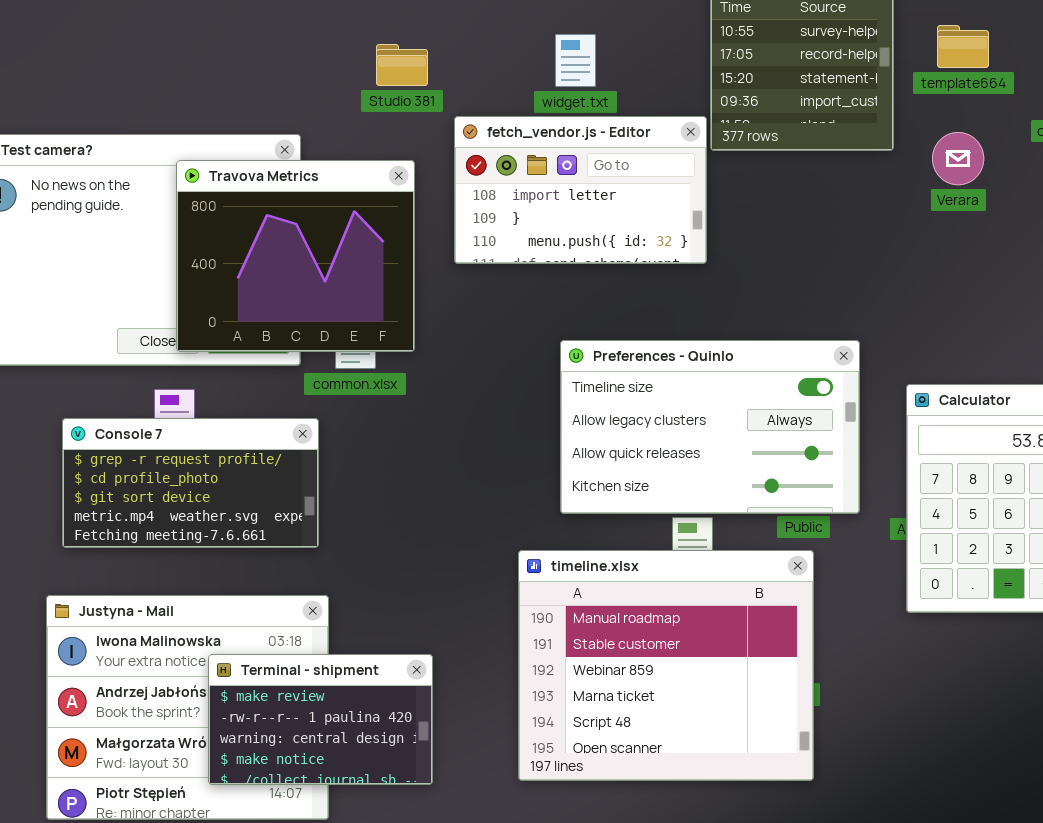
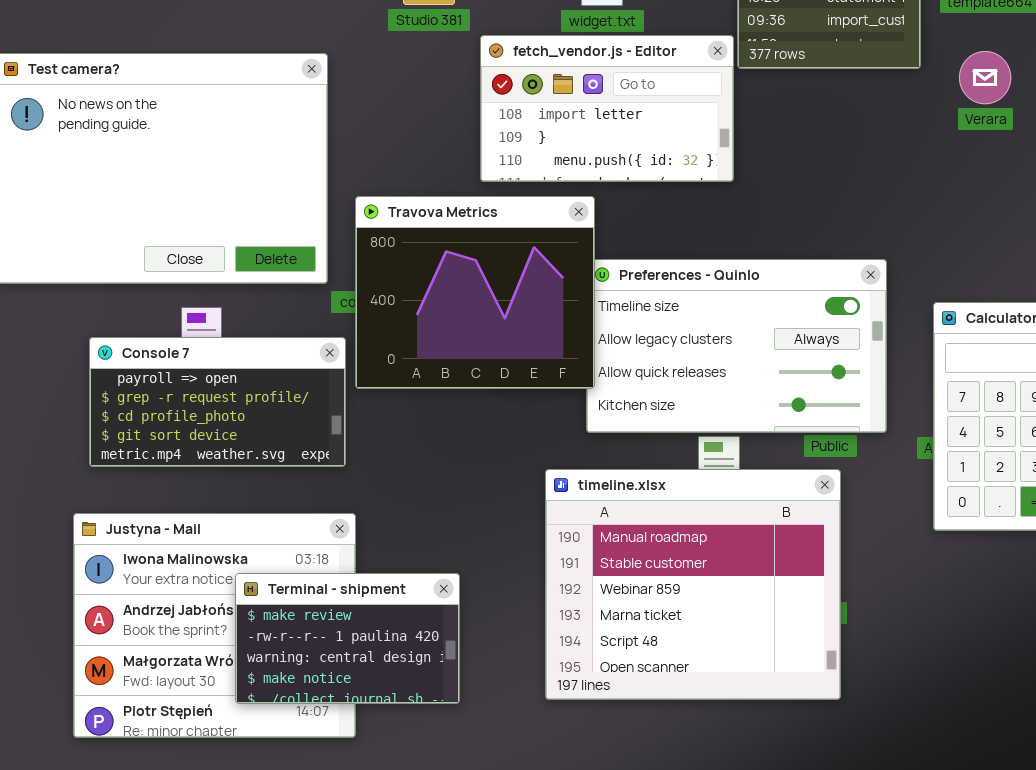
Travova Metrics: [176,160,415,352] -> [355,196,595,389], moved
Console 7: [62,418,319,548] -> [89,337,346,467], scrolled up 1 row

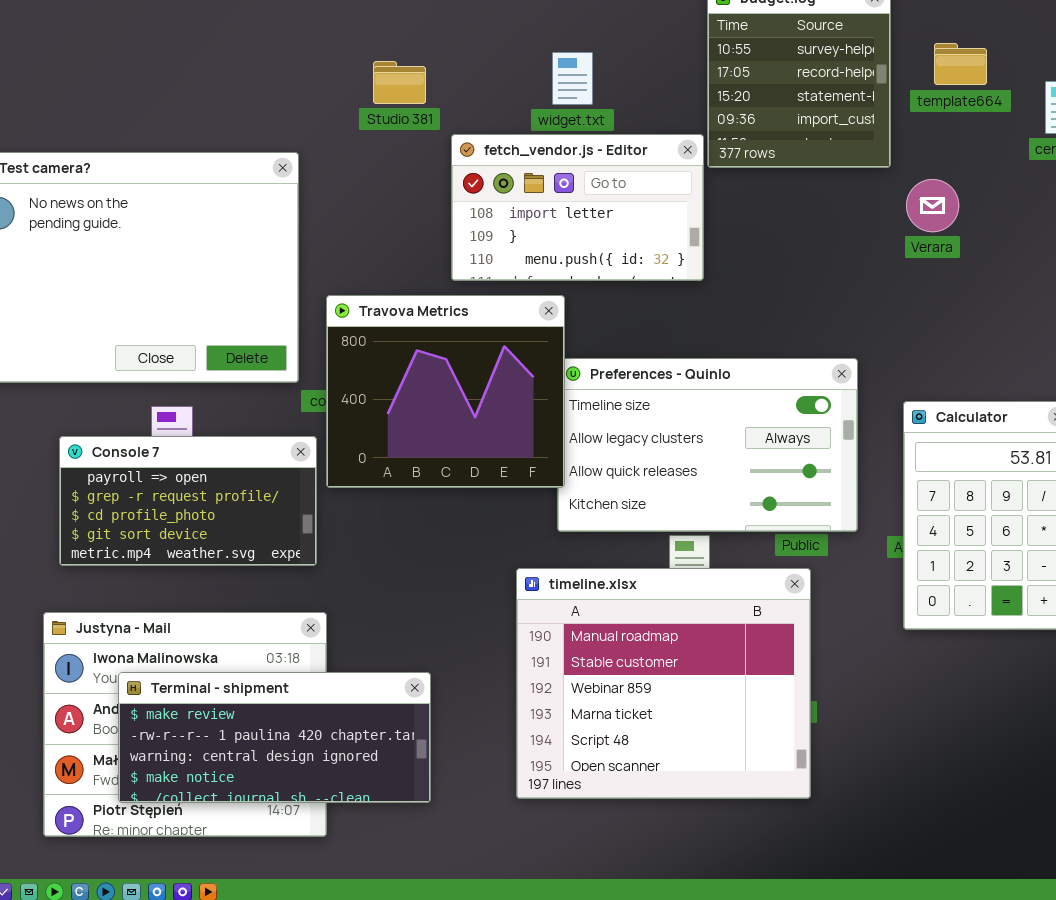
Verara: [959,51,1011,104] -> [906,179,959,232], moved
Terminal - shipment: [235,573,460,704] -> [118,672,431,803], resized

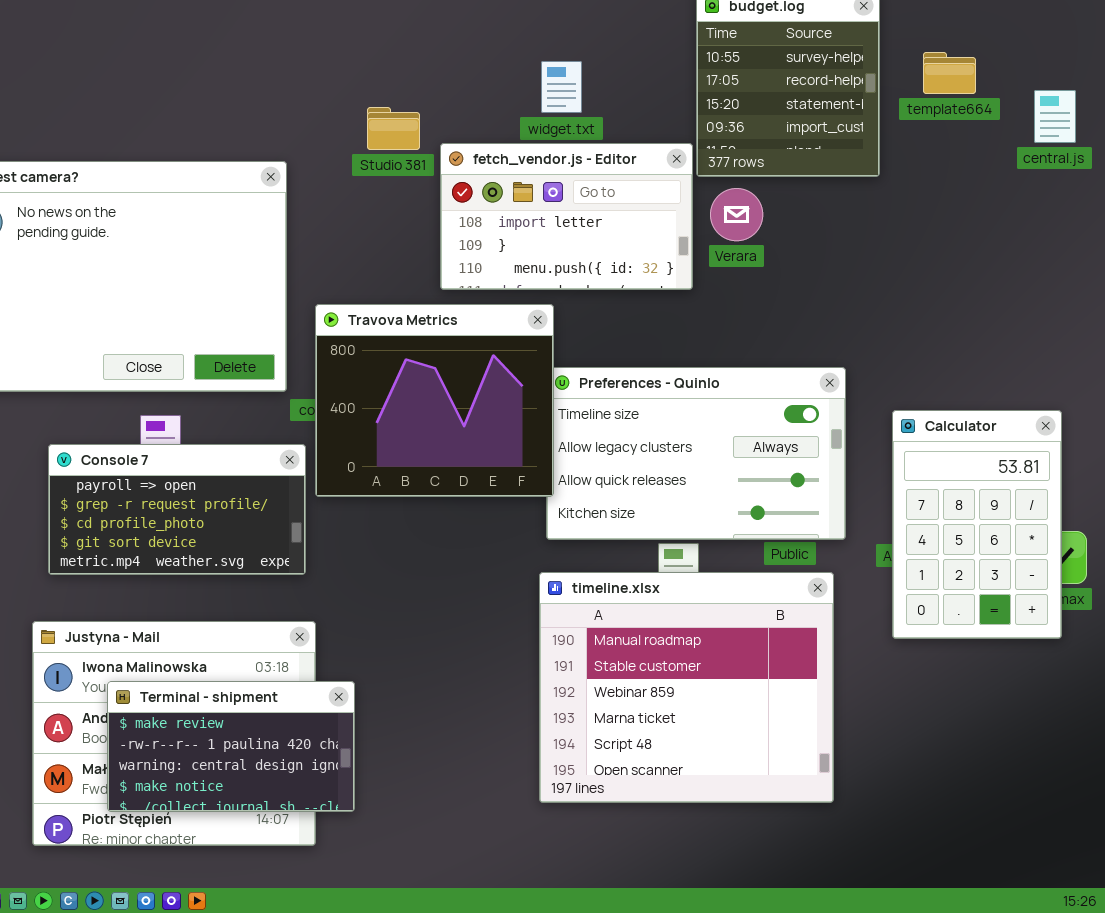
Studio 381: [373,61,426,104] -> [367,107,420,150], moved
Verara: [906,179,959,232] -> [710,188,763,241], moved
timeline.xlsx: [516,568,811,799] -> [539,572,834,803], moved
Terminal - shipment: [118,672,431,803] -> [107,681,355,812], resized

